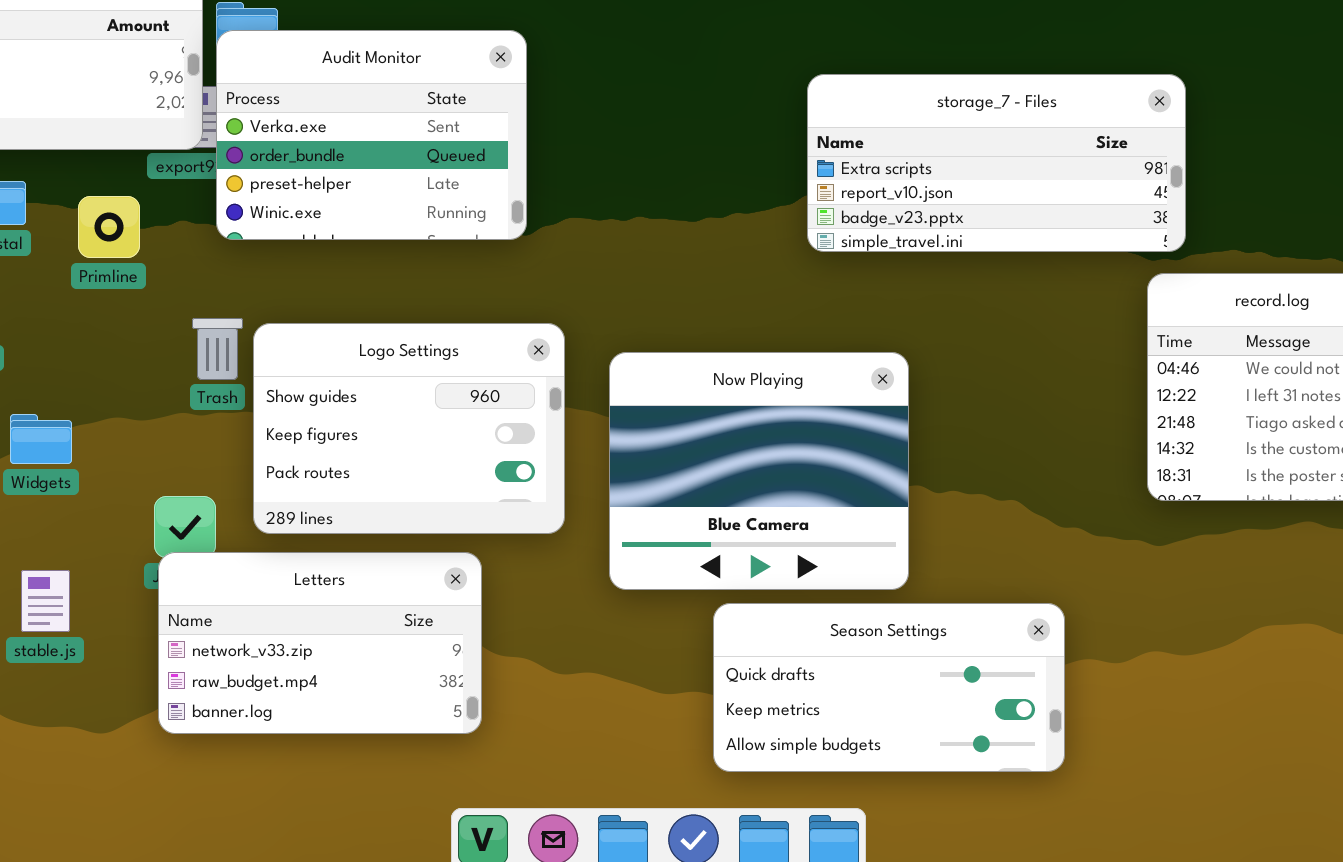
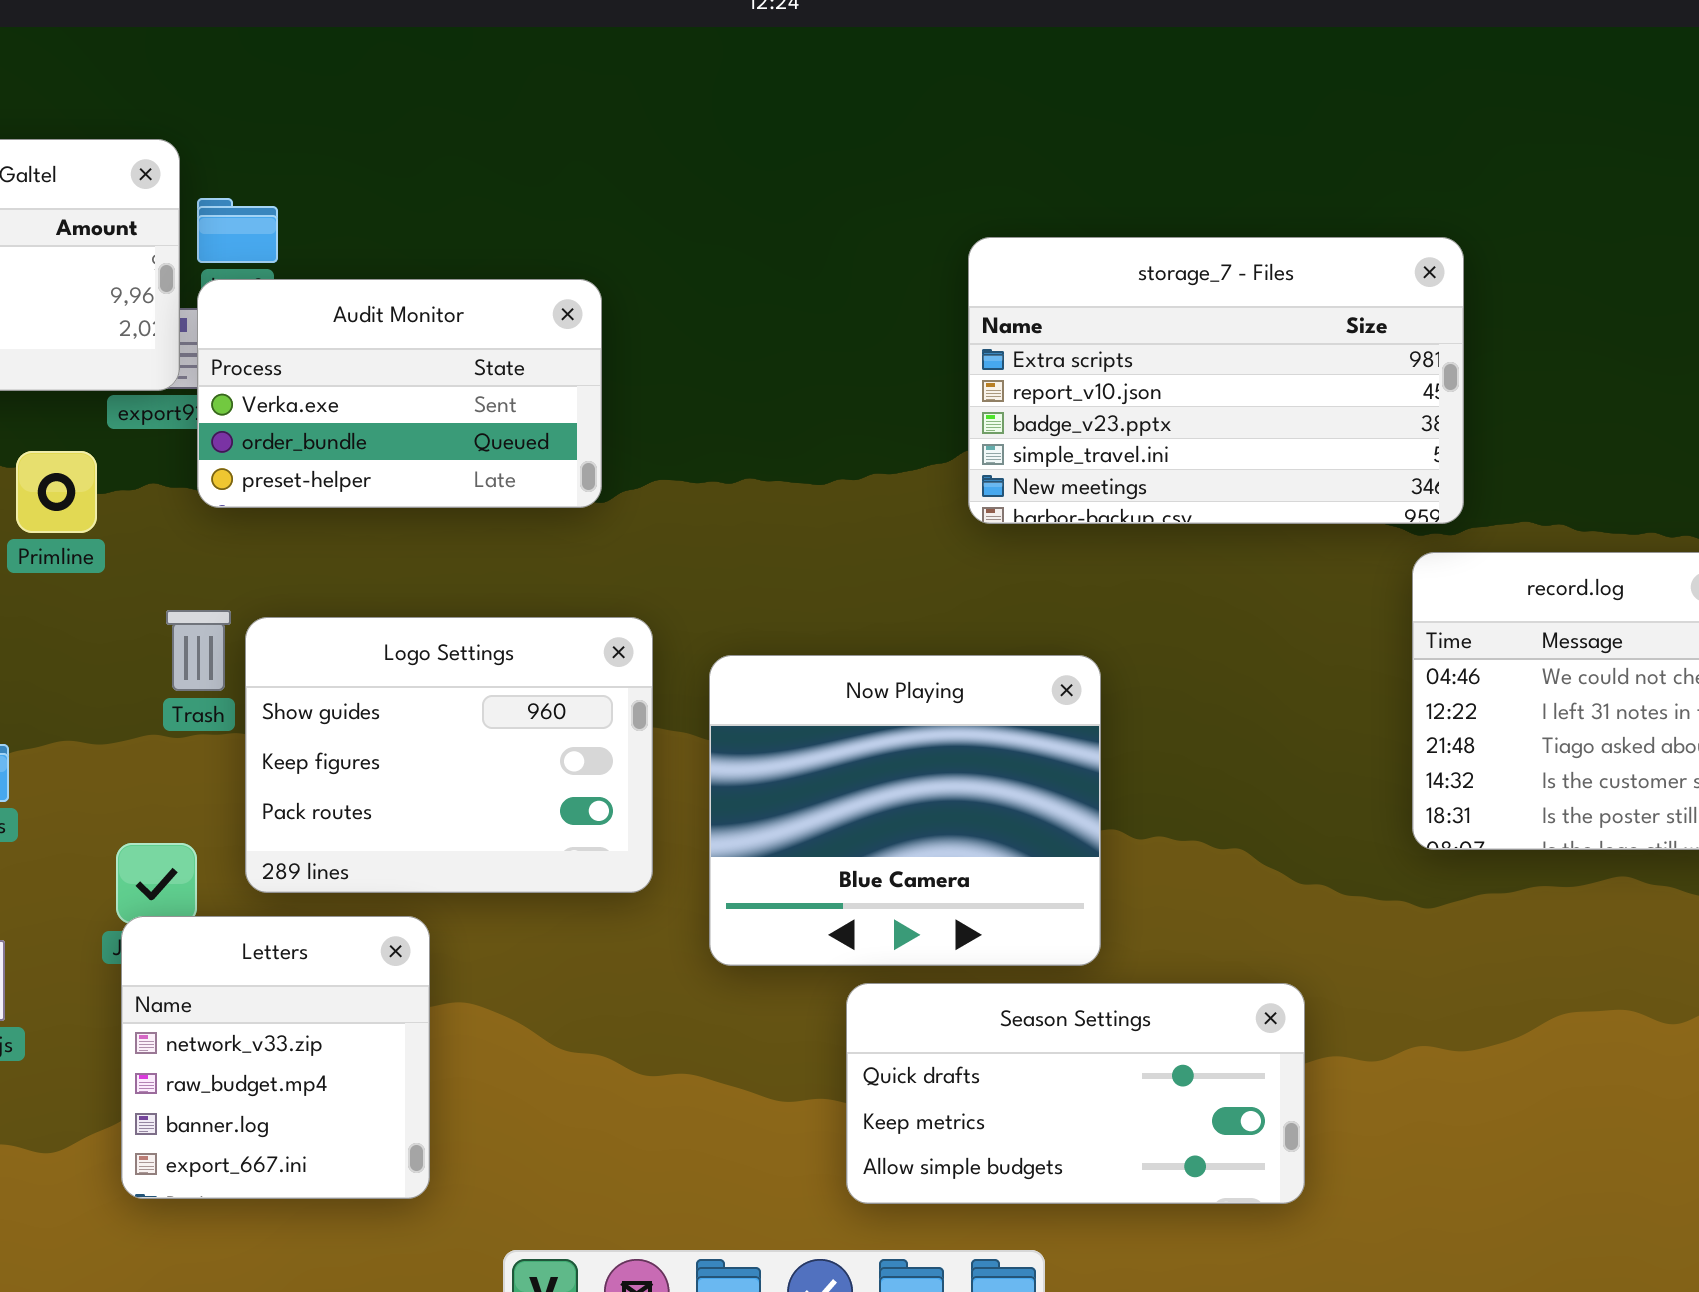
Audit Monitor: [216,30,527,240] -> [197,279,602,508], resized
storage_7 - Files: [807,74,1186,252] -> [968,237,1464,524], resized
Letters: [158,552,482,734] -> [121,916,430,1199], resized

